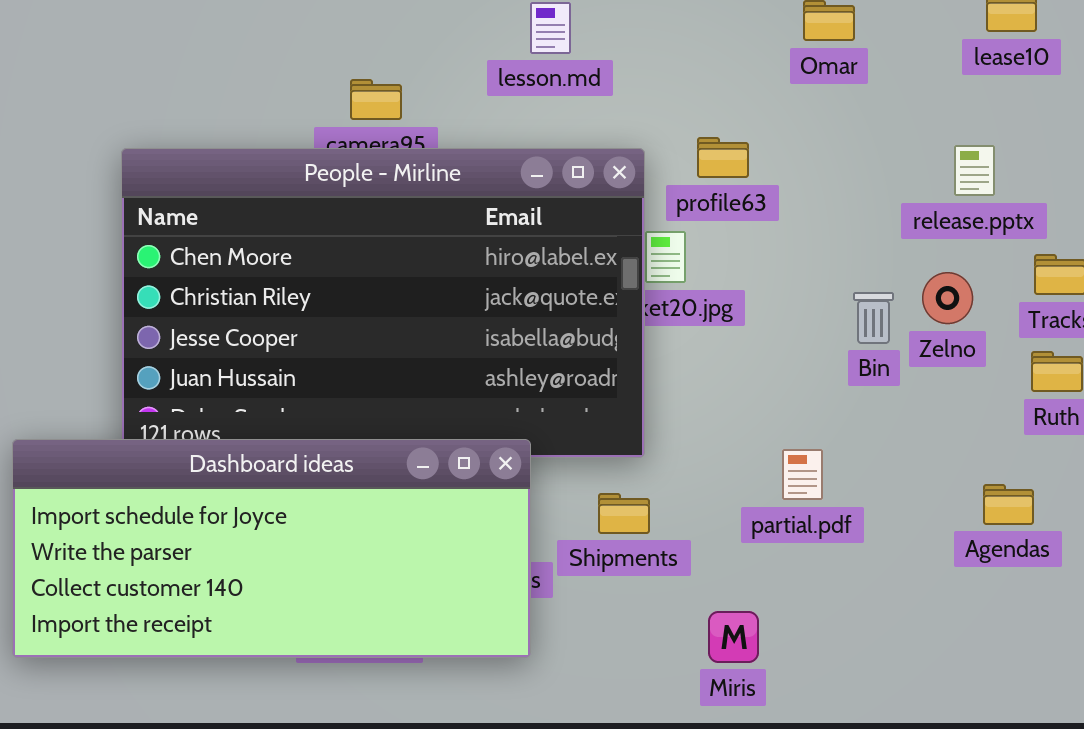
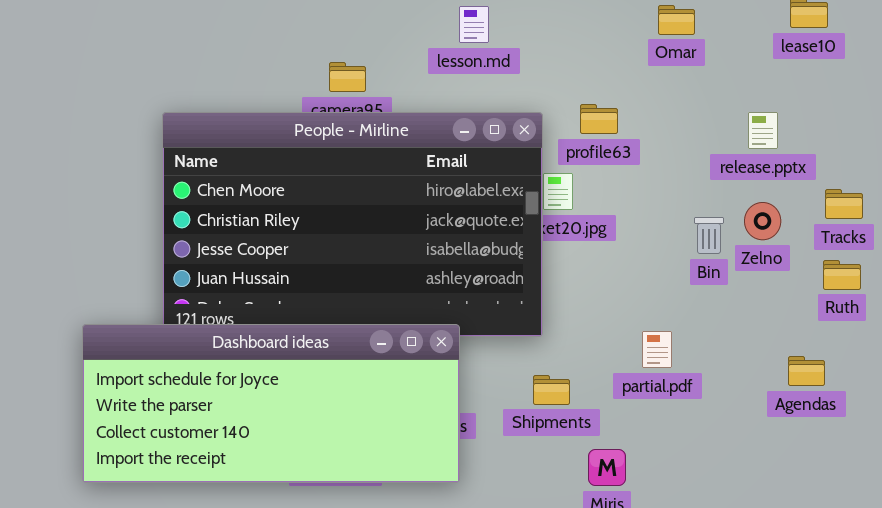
release.pptx: [954,145,995,196] -> [748,112,778,149], moved
Shipments: [598,493,650,534] -> [533,375,570,405], moved

